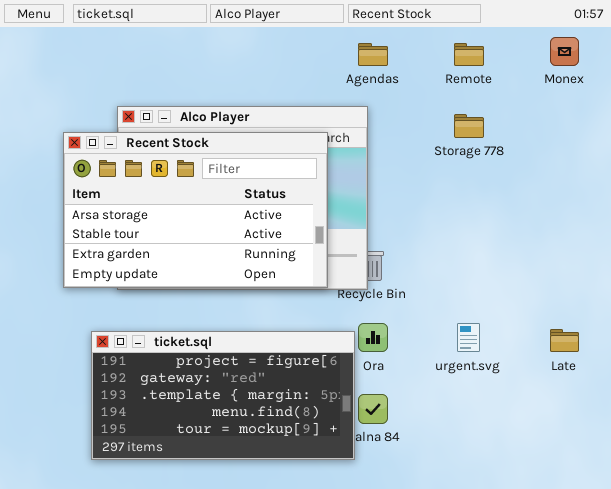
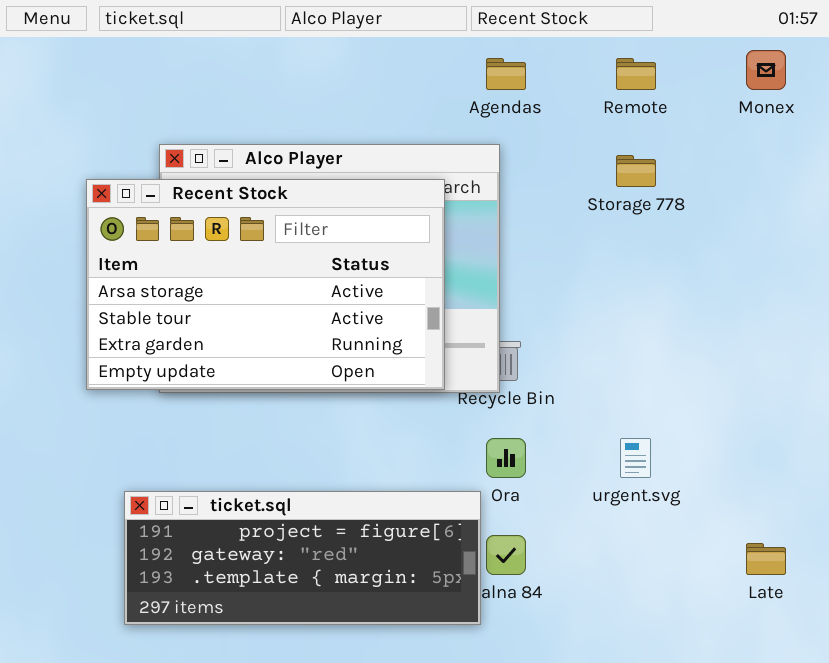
Late: [550,329,579,352] -> [746,543,786,575], moved
ticket.sql: [91,331,355,460] -> [124,491,481,625], resized

